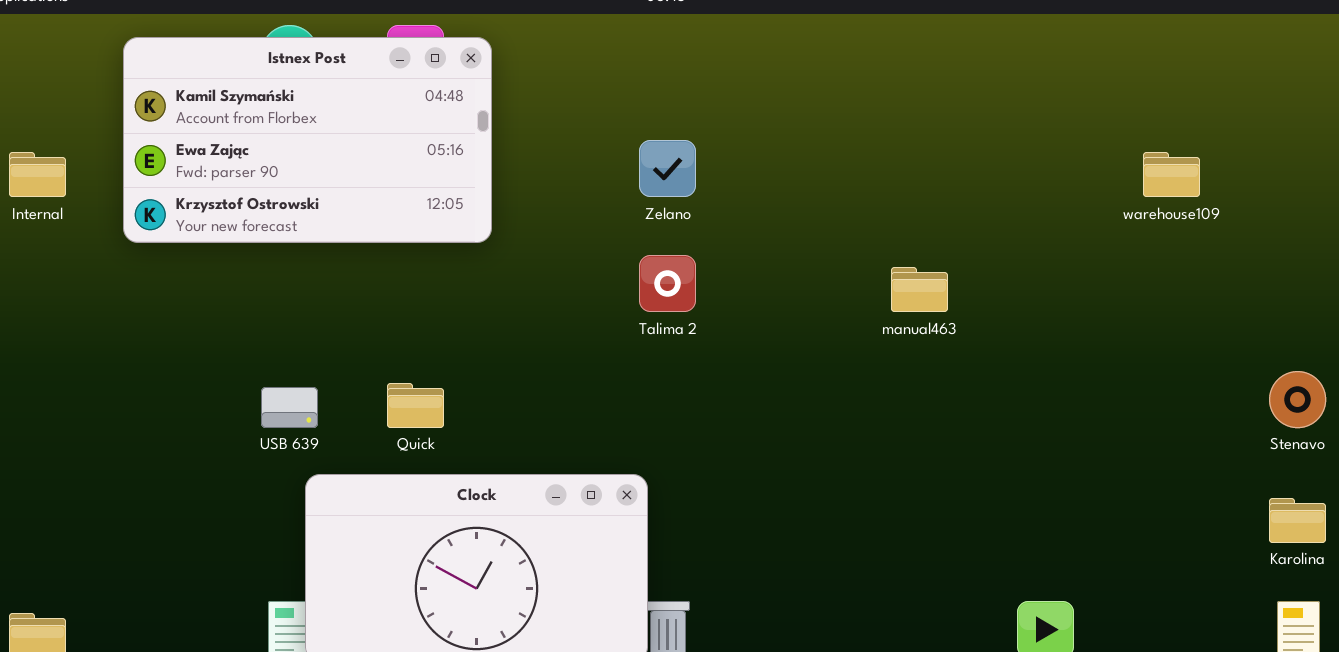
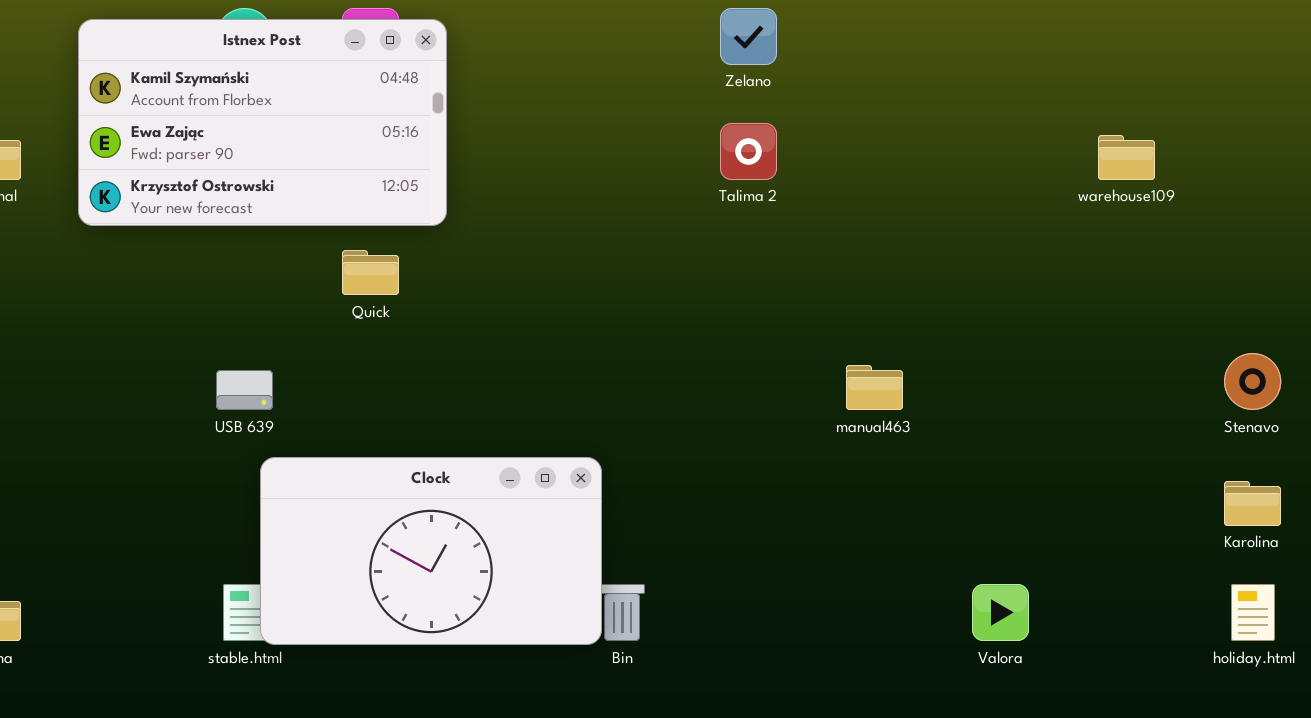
Zelano: [639,140,696,197] -> [720,8,777,65], moved
Talima 2: [639,255,696,312] -> [720,123,777,180], moved
manual463: [891,267,948,312] -> [846,365,903,410], moved
Quick: [387,383,444,428] -> [342,250,399,295], moved

